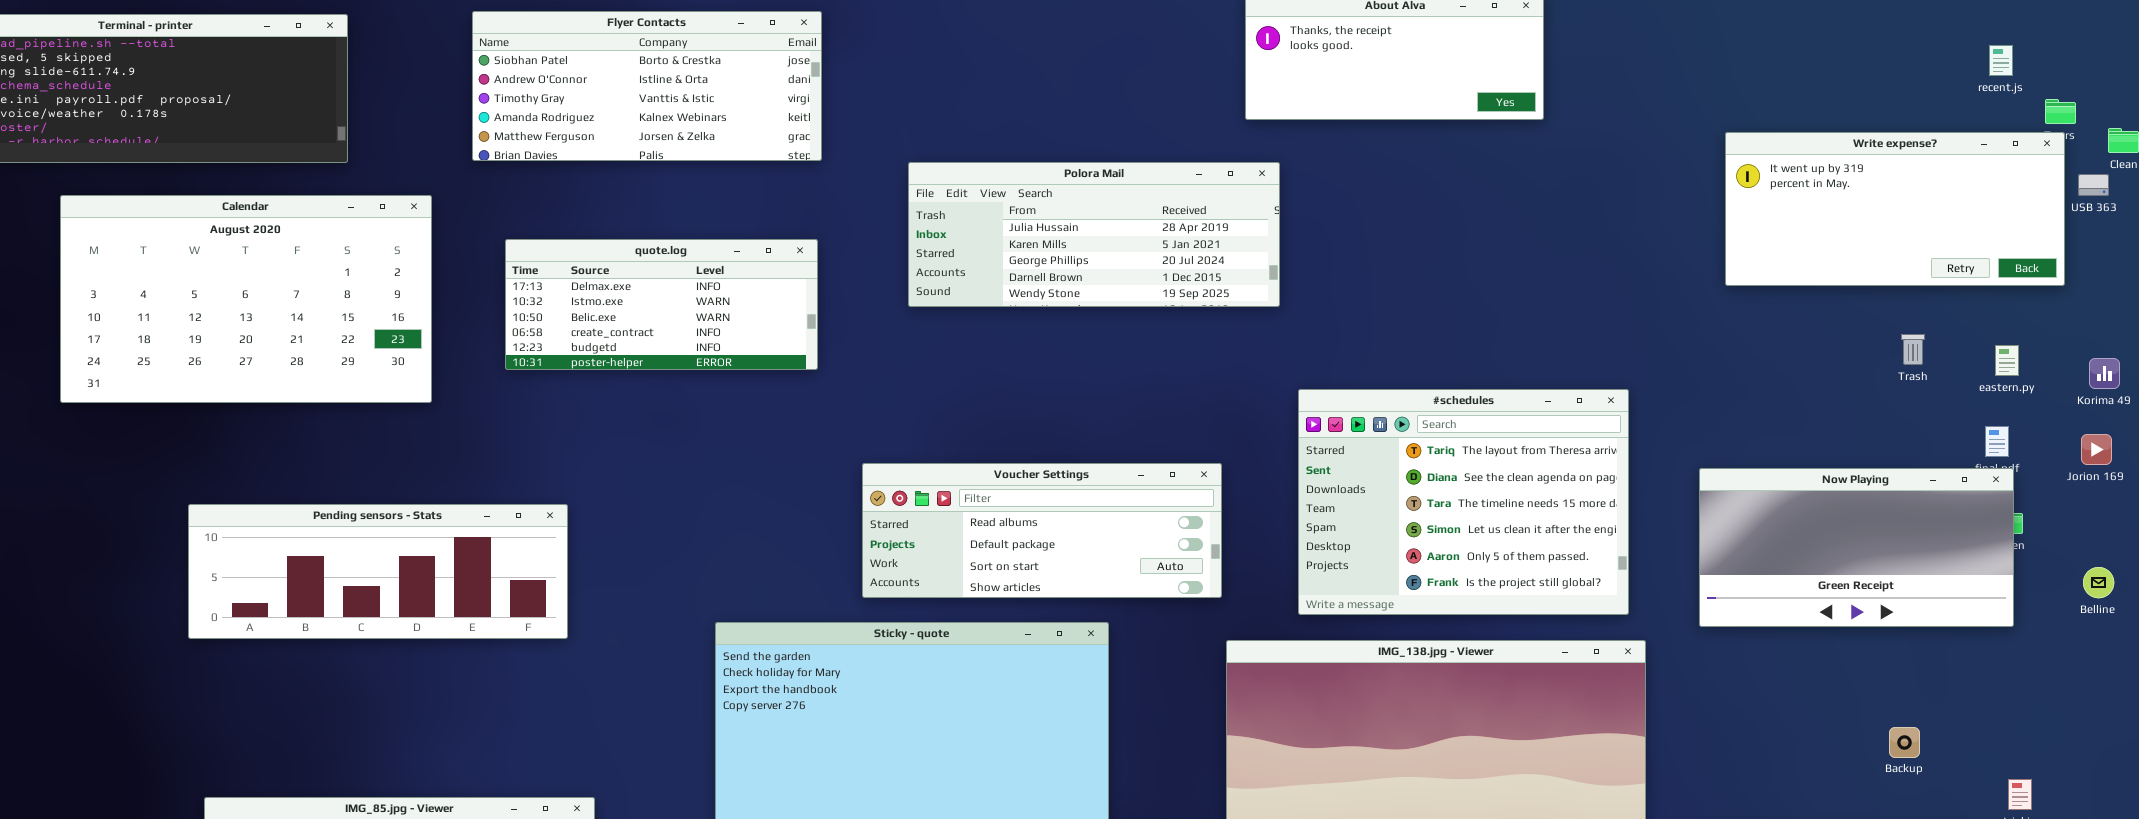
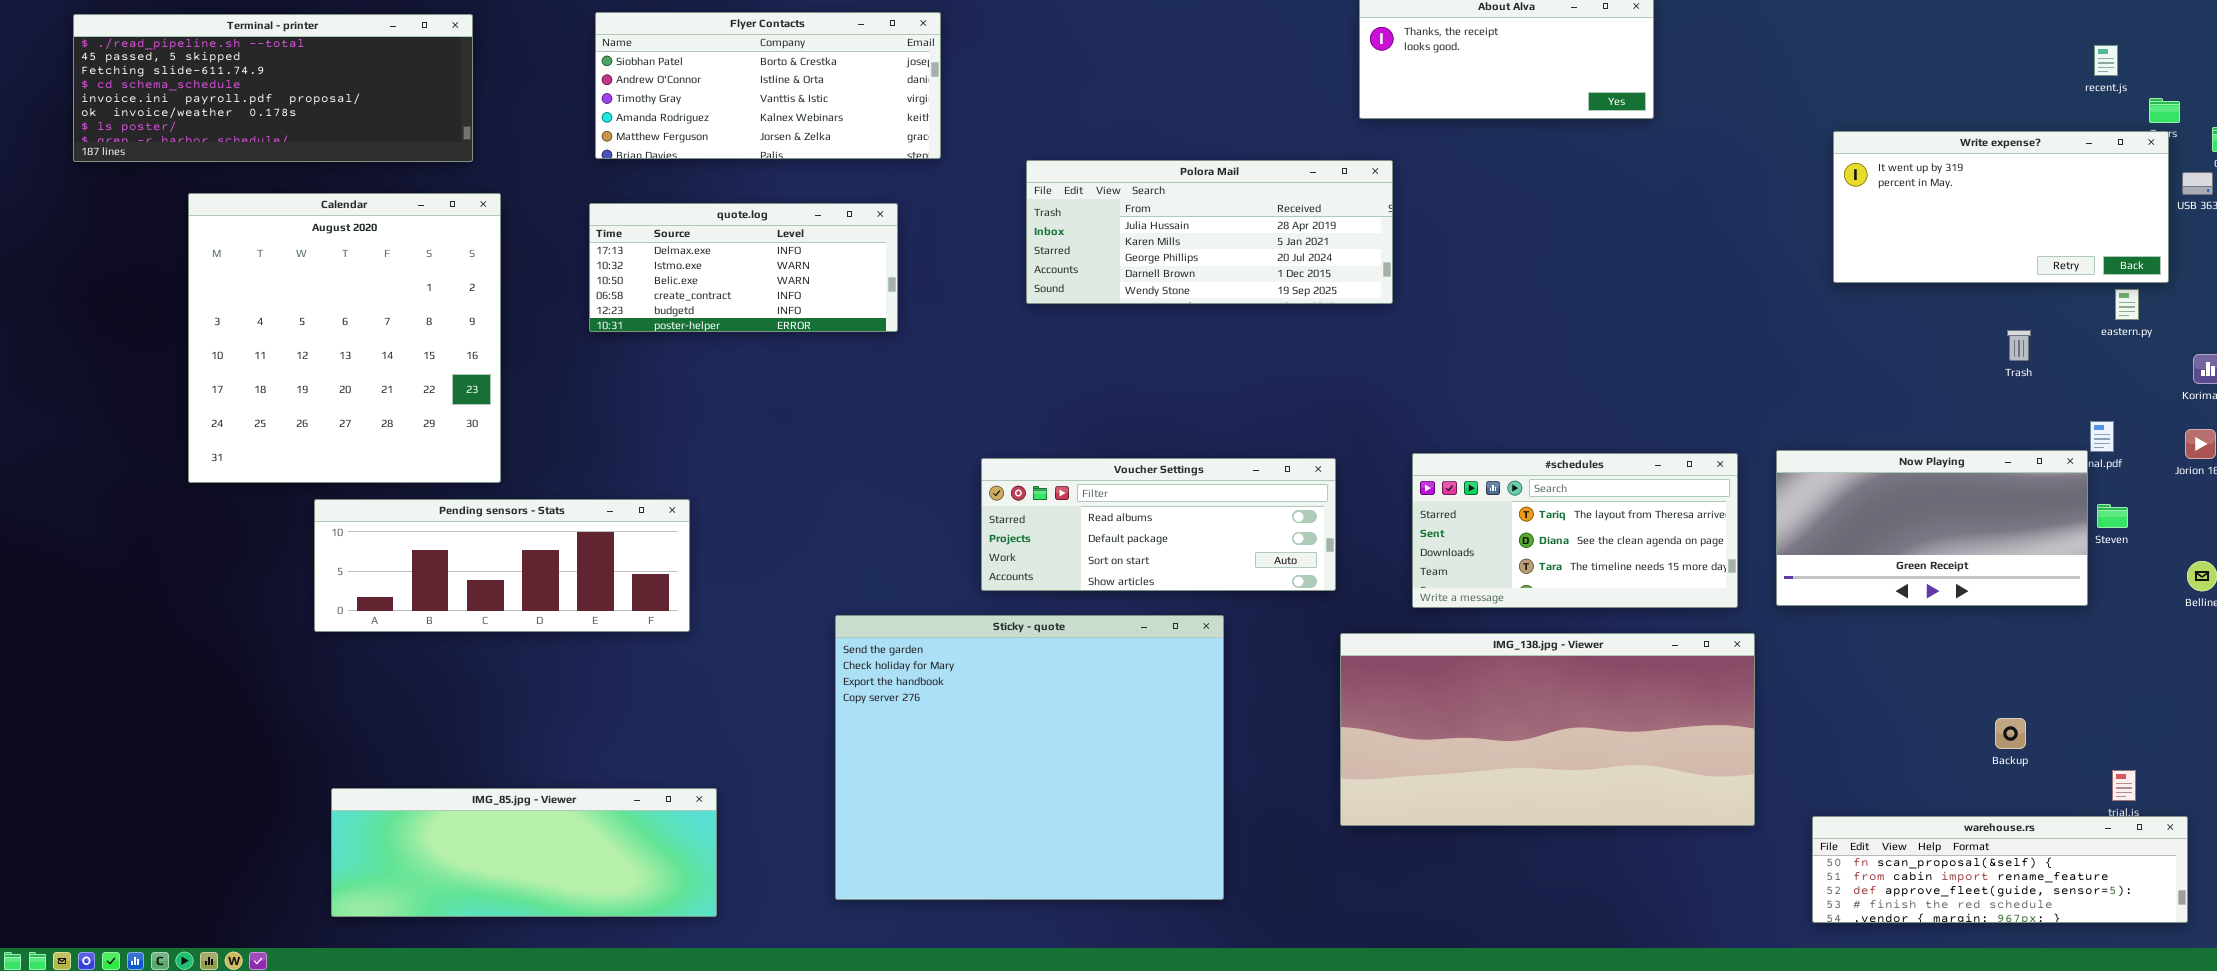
Calendar: [60,195,432,403] -> [188,193,501,483], resized
quote.log: [505,239,818,370] -> [589,203,898,332], moved
eastern.py: [1995,345,2019,376] -> [2115,289,2139,320], moved
#schedules: [1298,389,1629,615] -> [1412,453,1738,608], resized
Now Playing: [1699,468,2014,627] -> [1776,450,2088,606], moved

